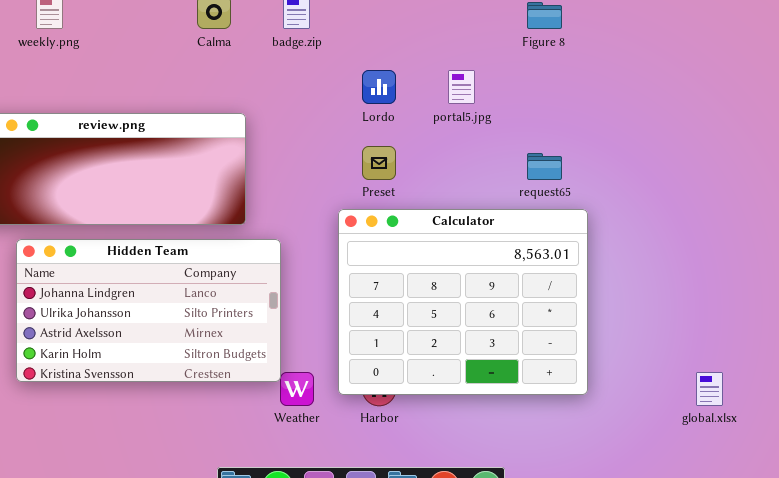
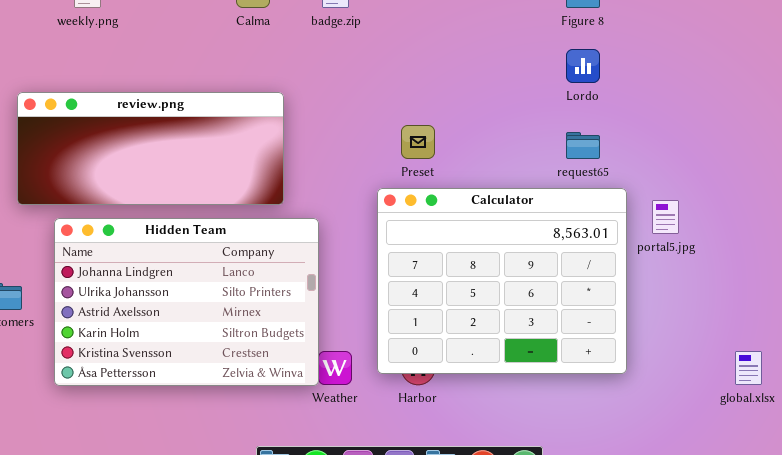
Lordo: [362,70,396,104] -> [566,49,600,83], moved
portal5.jpg: [448,70,475,104] -> [652,200,679,234], moved
Hidden Team: [16,239,281,382] -> [54,218,319,386], resized

